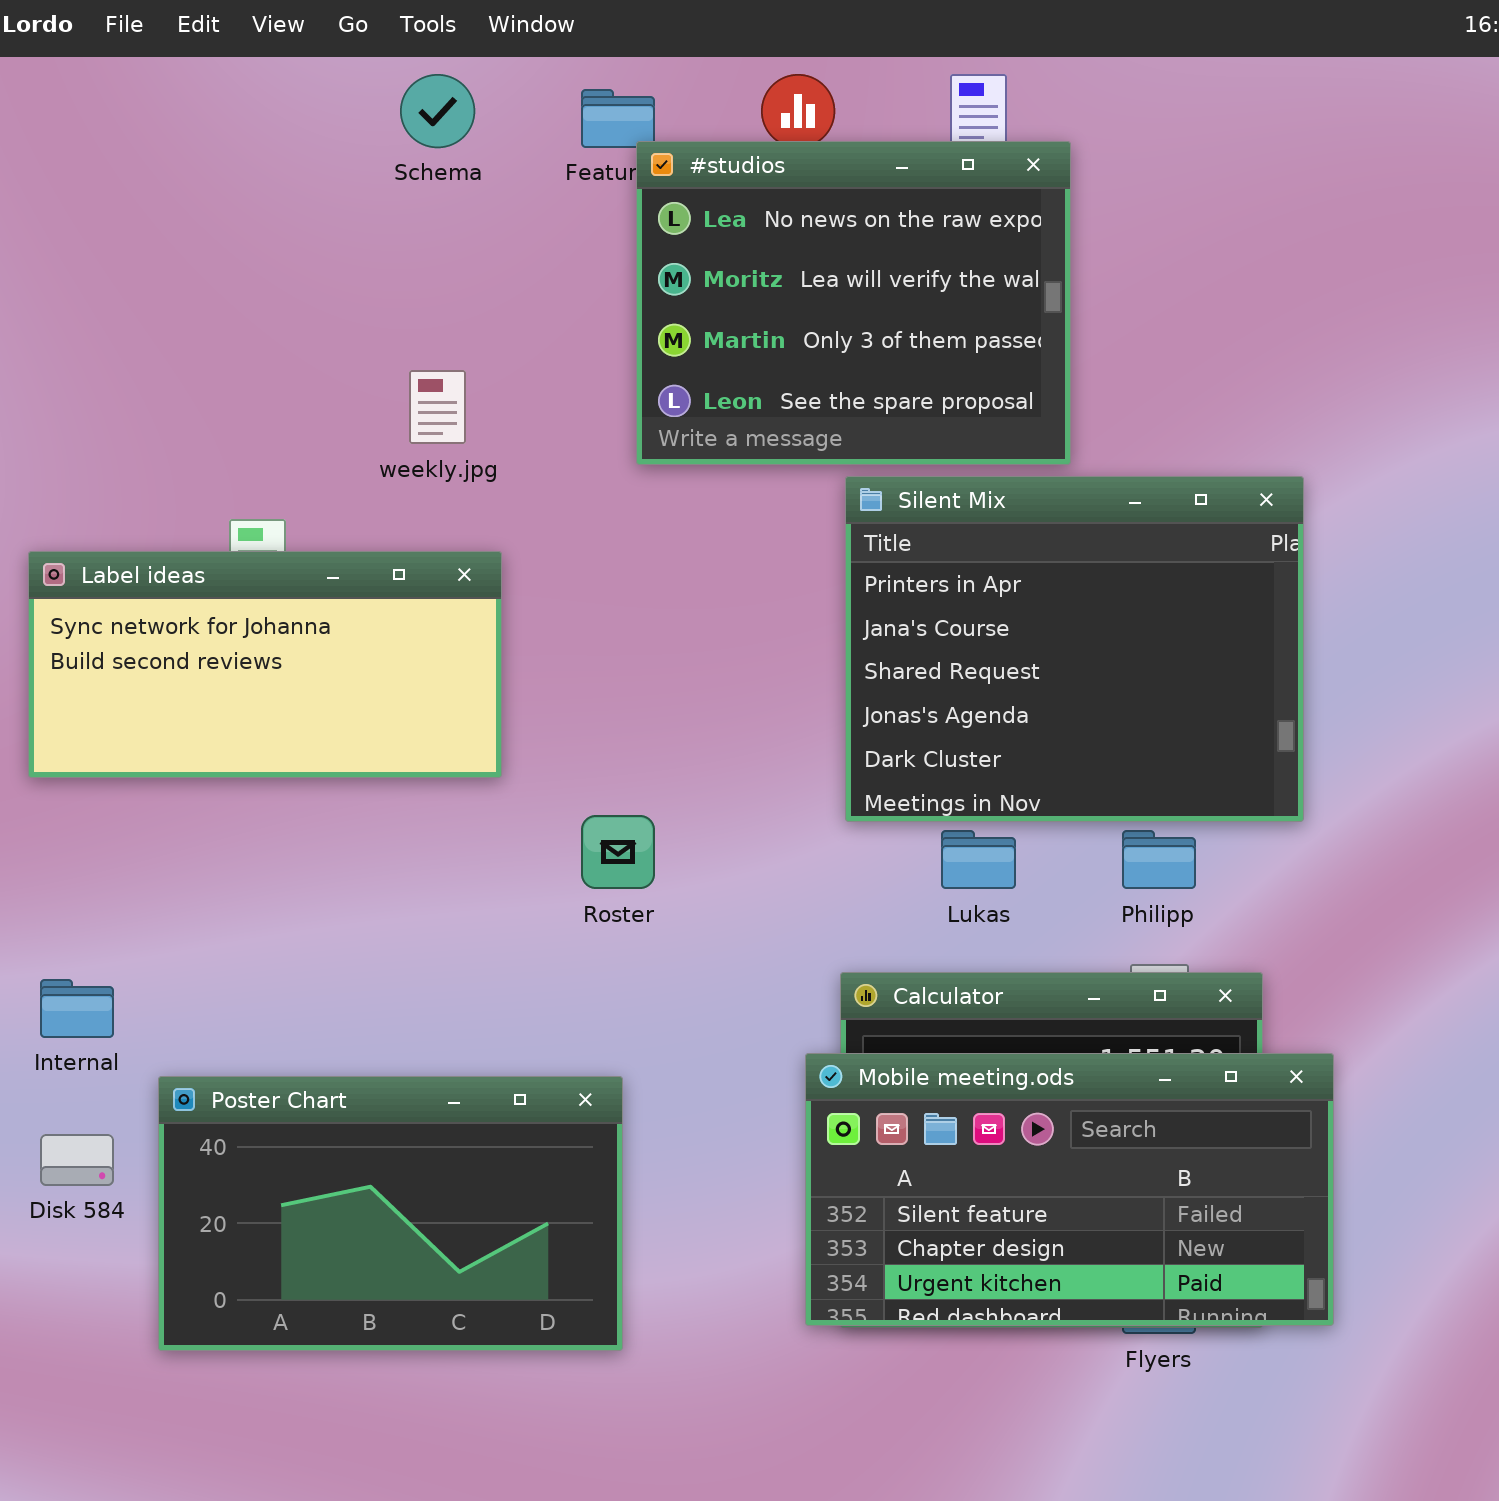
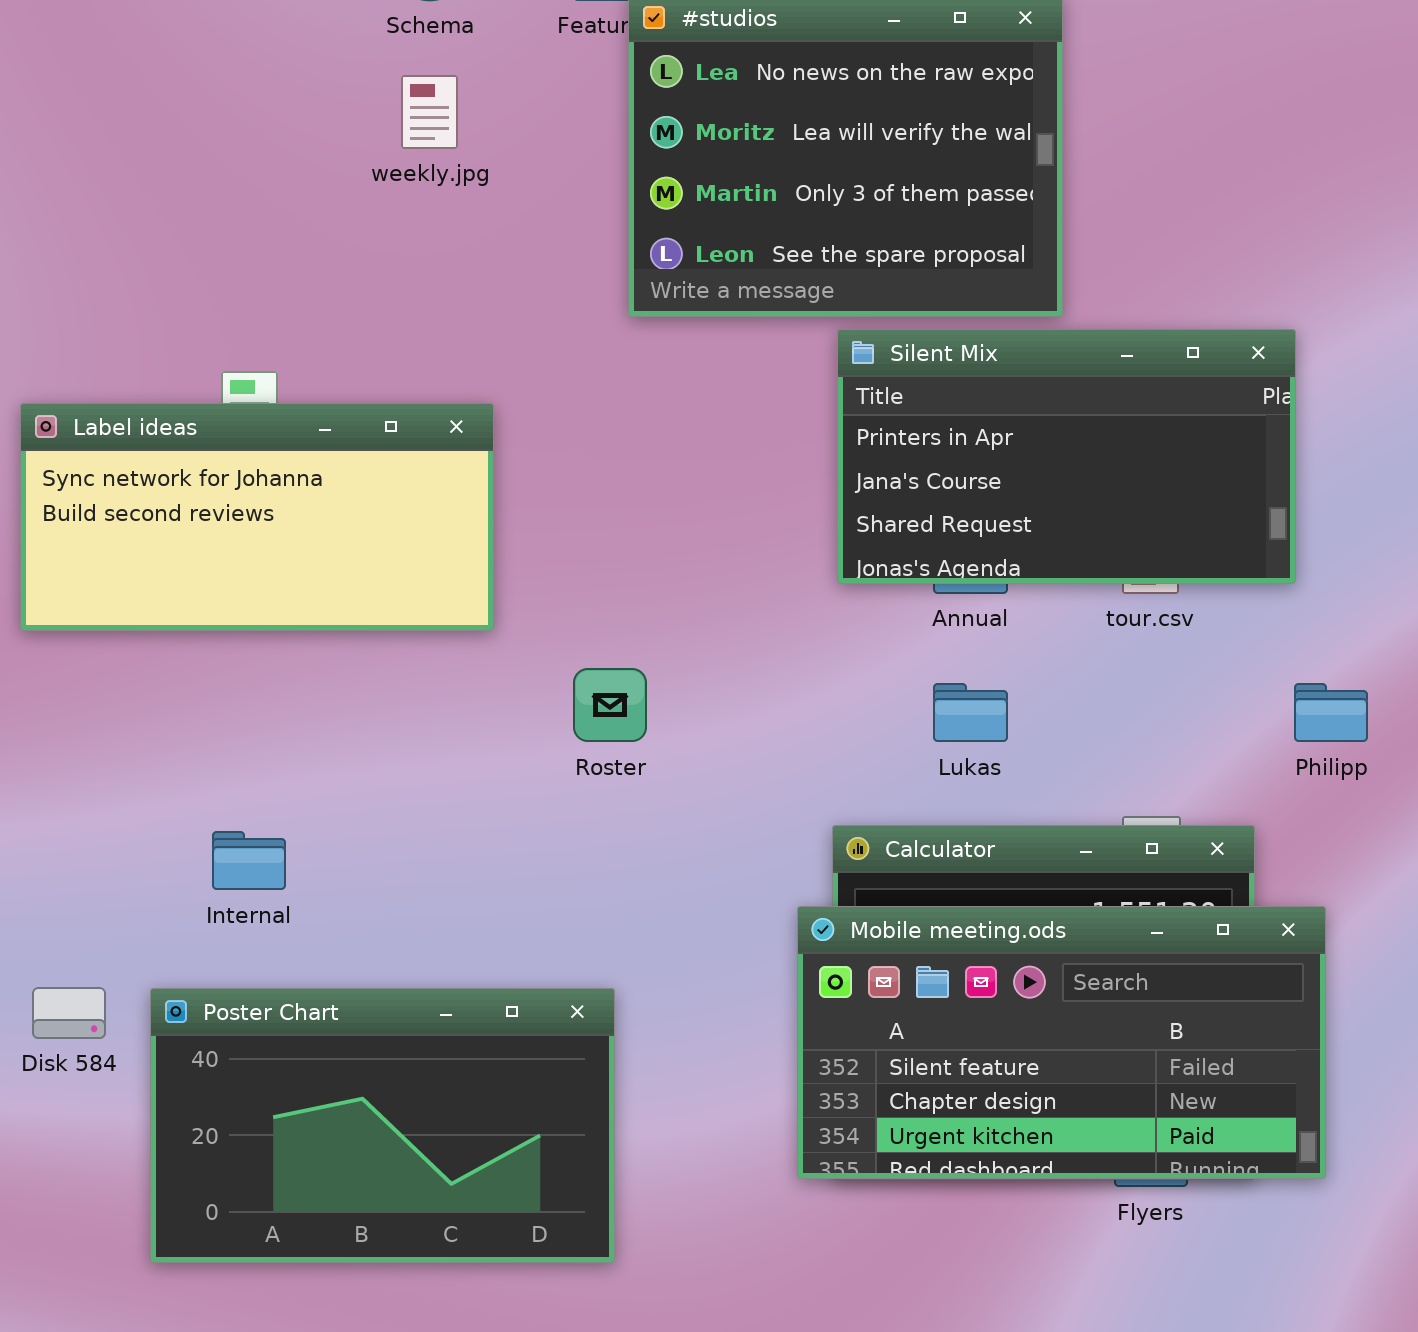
weekly.jpg: [409,370,466,444] -> [401,75,458,149], moved
Silent Mix: [845,476,1304,822] -> [837,329,1296,584], resized
Philipp: [1122,830,1196,889] -> [1294,683,1368,742], moved
Internal: [40,979,114,1038] -> [212,831,286,890], moved
Poster Chart: [158,1076,623,1351] -> [150,988,615,1263], moved

